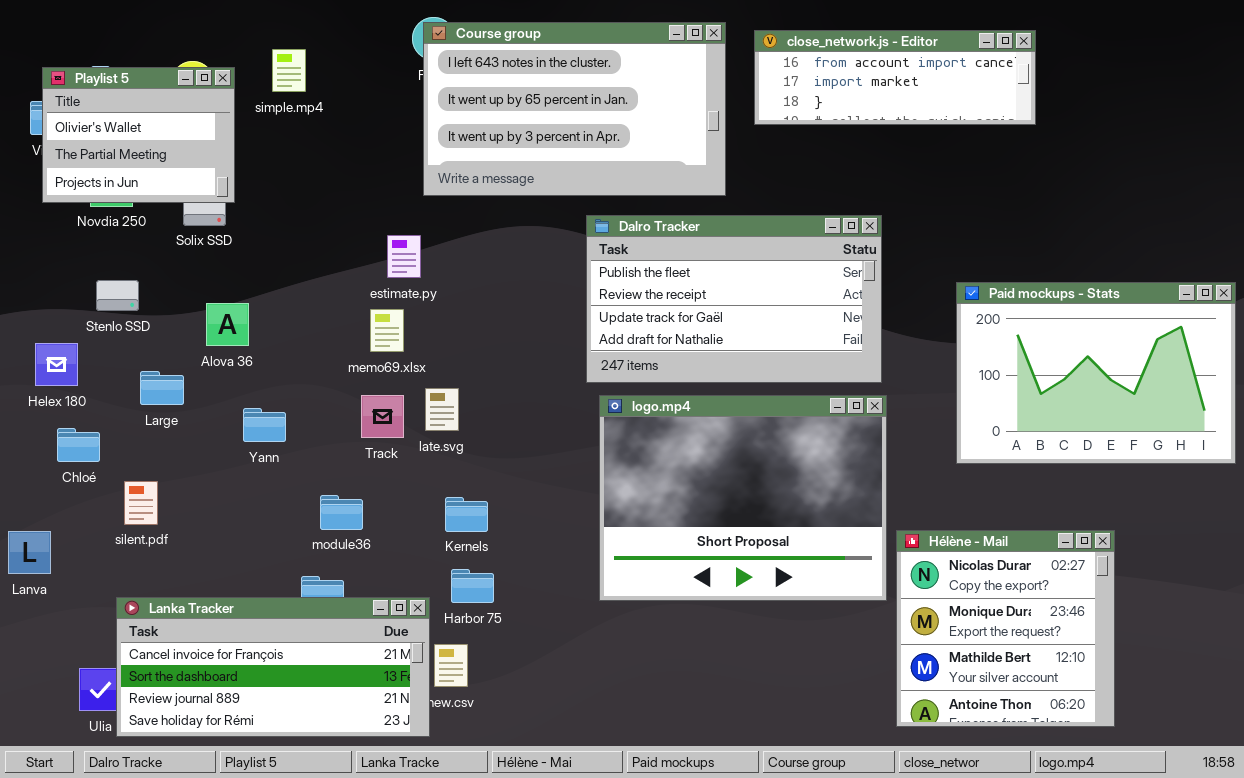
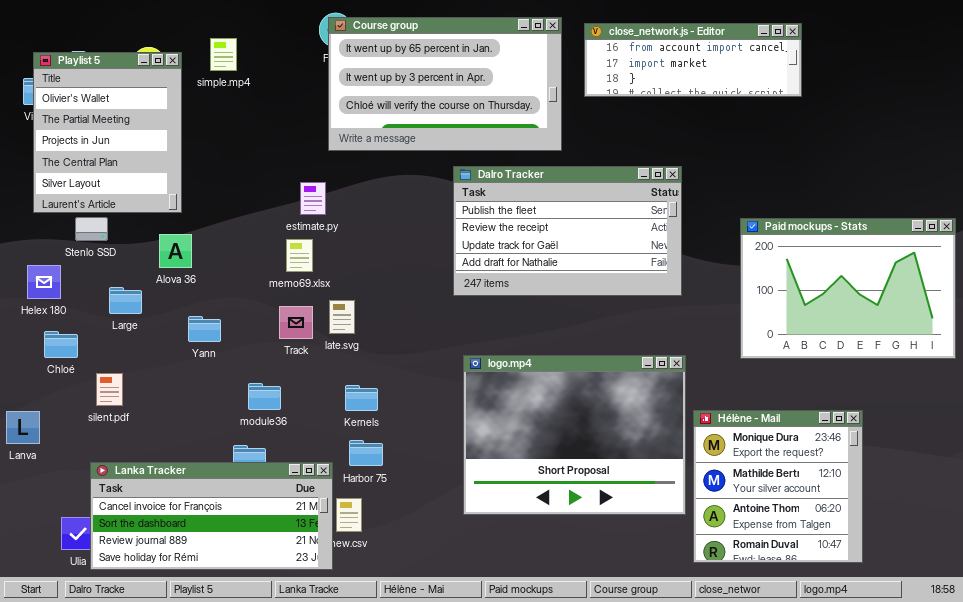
Course group: [423,22,726,196] -> [328,17,562,151], scrolled down 1 row
Playlist 5: [42,67,235,203] -> [33,52,182,213], resized
logo.mp4: [599,395,887,601] -> [463,355,686,515], moved
Hélène - Mail: [896,530,1115,727] -> [693,410,863,563], scrolled down 1 row

